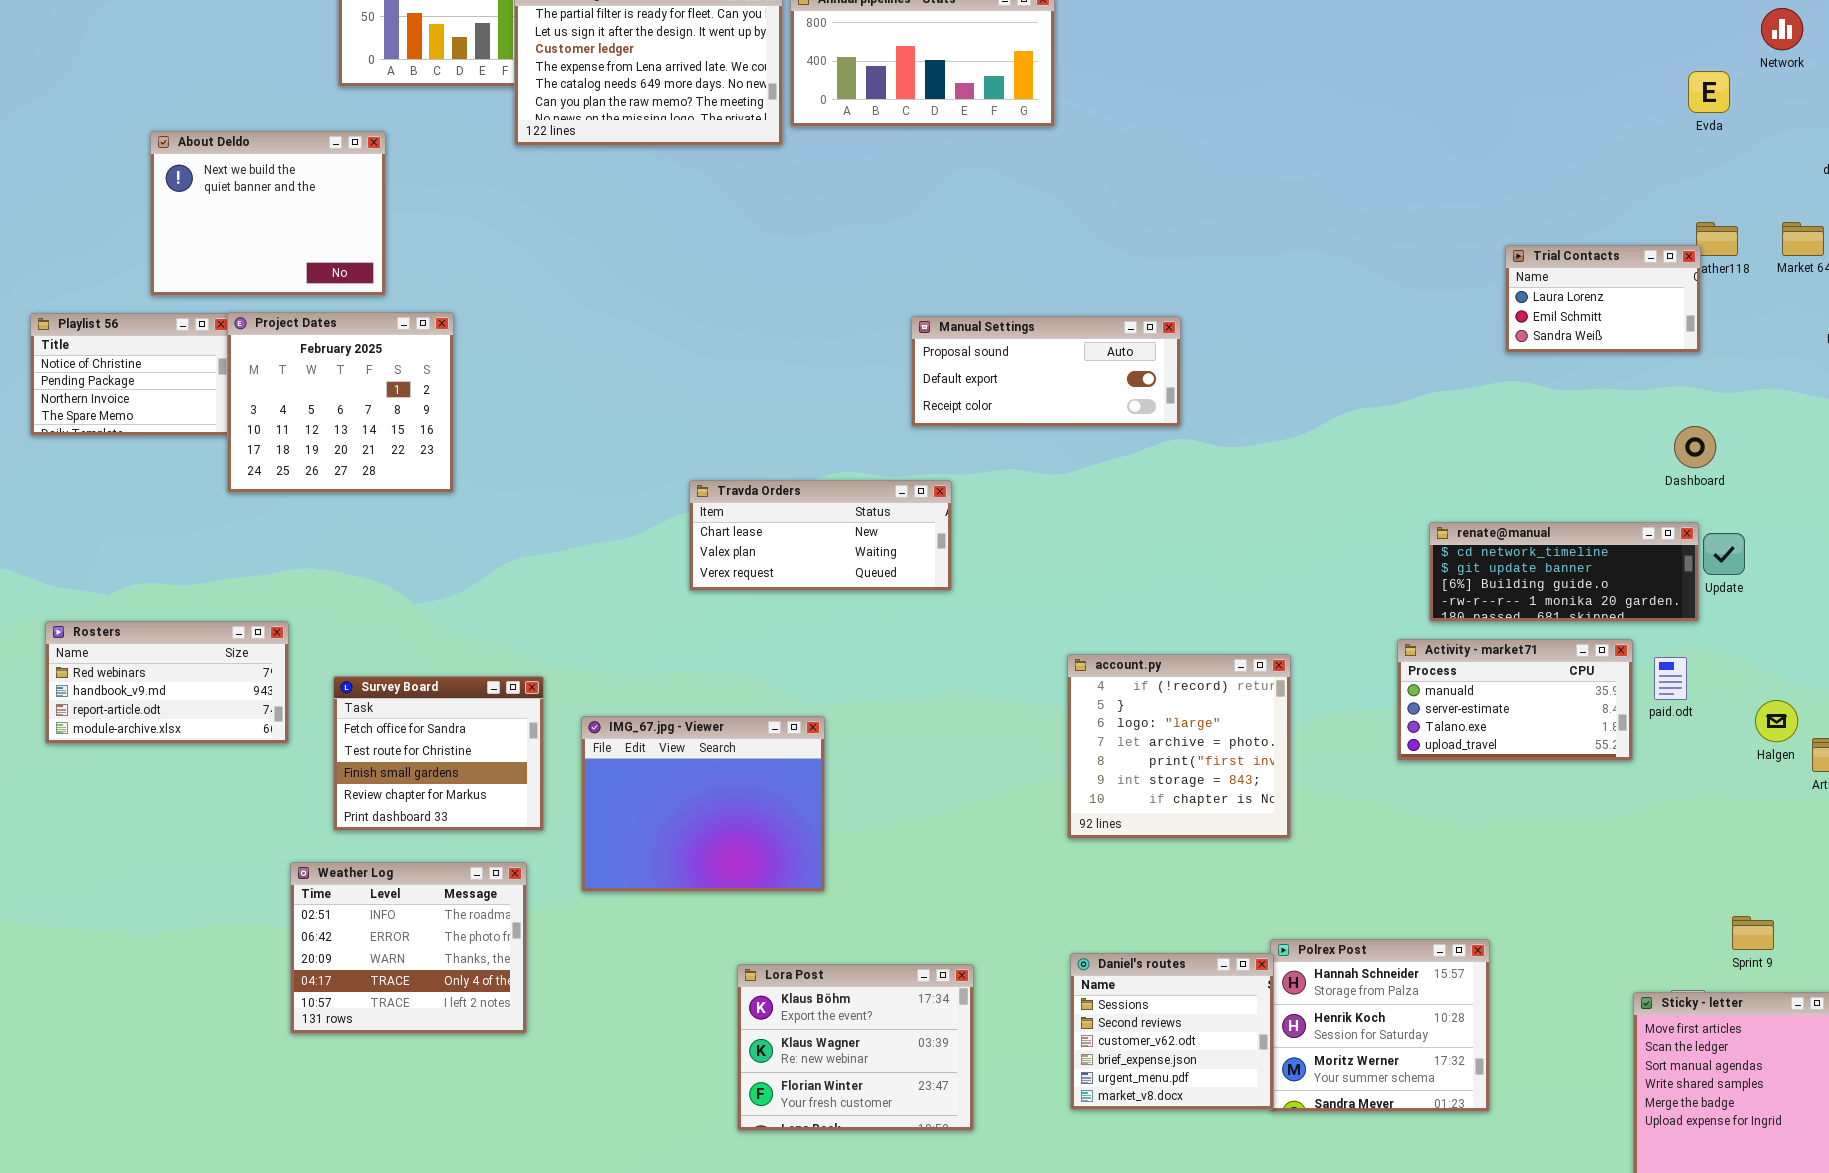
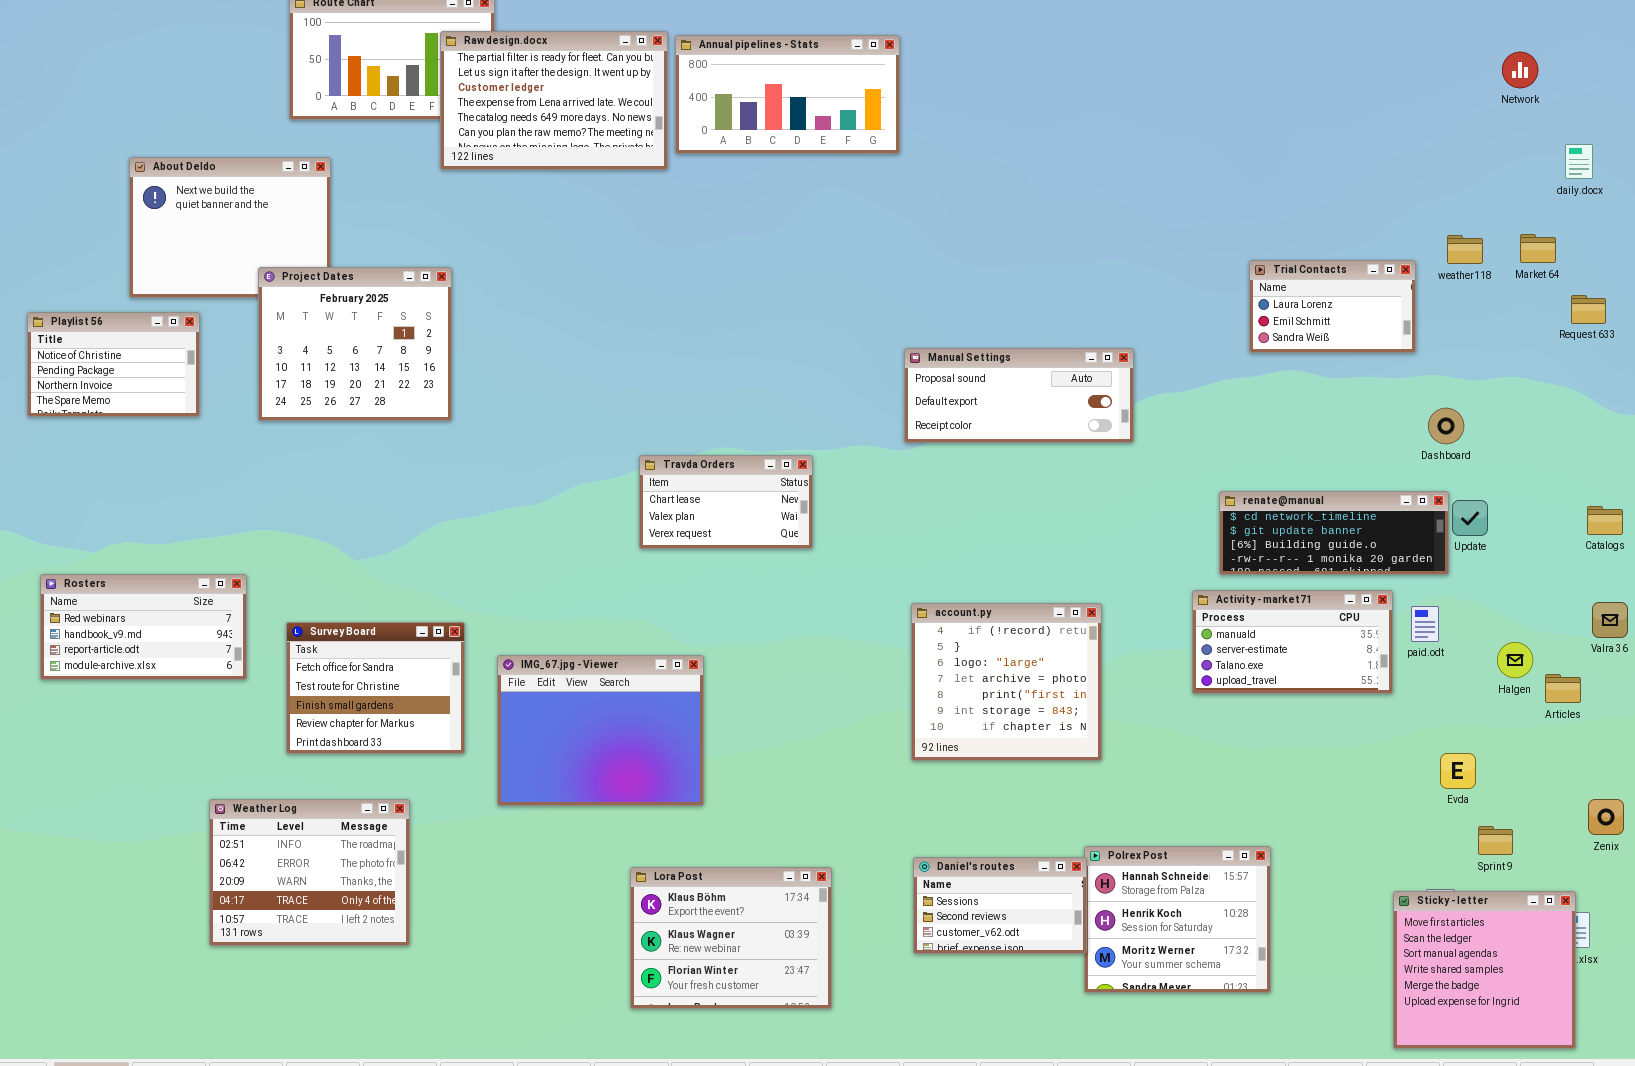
Evda: [1688,71,1730,113] -> [1440,753,1476,789], moved
Trial Contacts: [1505,245,1701,353] -> [1249,260,1416,353], moved
Project Dates: [227,312,454,493] -> [258,267,452,421], moved
Manual Settings: [911,316,1181,427] -> [904,348,1134,443], moved
Travda Orders: [689,480,952,591] -> [639,455,813,549], resized
Weather Log: [290,862,527,1034] -> [209,799,410,946], moved
Daniel's routes: [1070,953,1274,1110] -> [913,857,1087,954], resized

